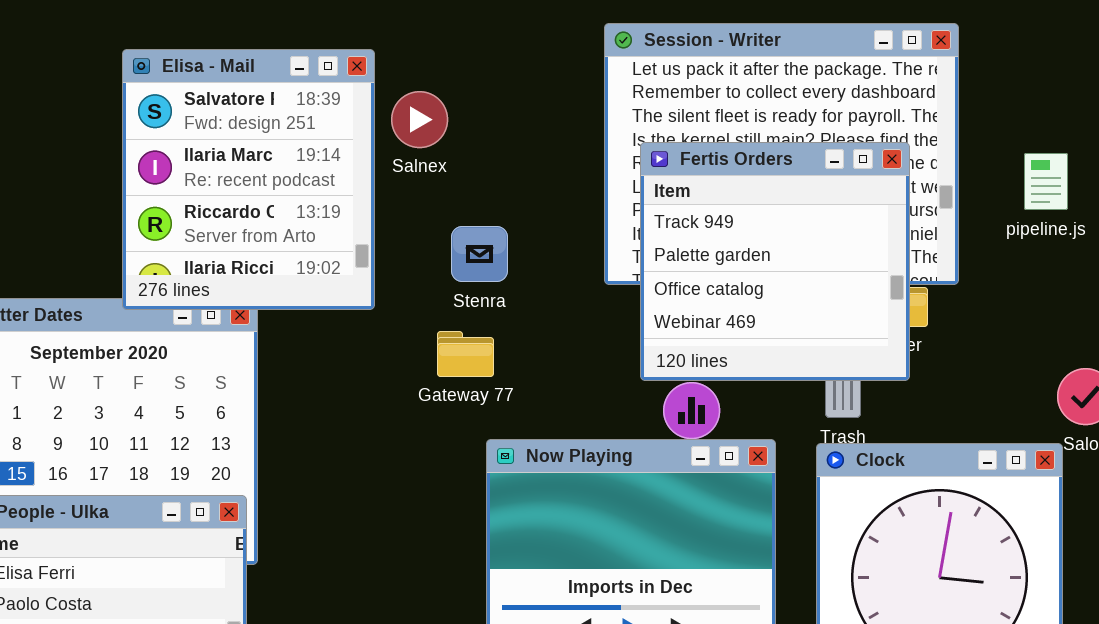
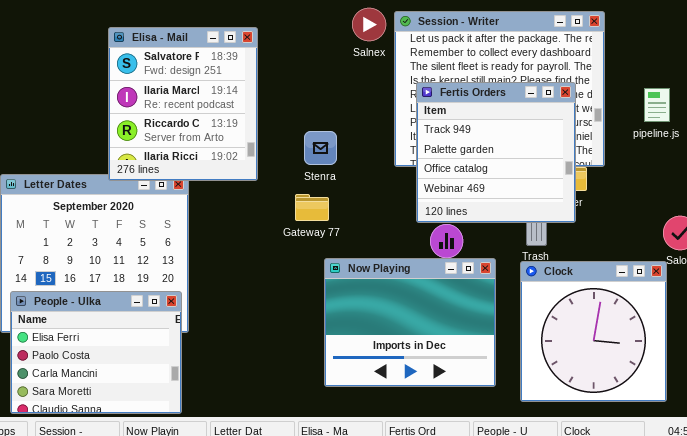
Salnex: [391,91,448,148] -> [352,8,386,41], moved

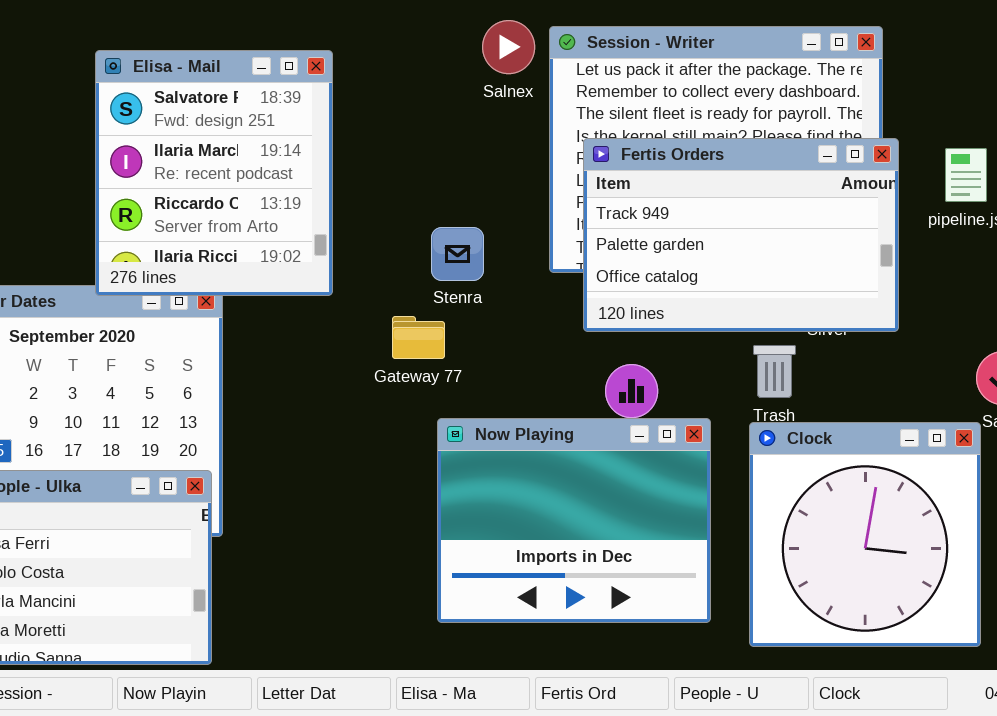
Fertis Orders: [416,82,576,223] -> [583,138,899,332], resized
Stenra: [304,131,337,165] -> [431,227,484,281], moved

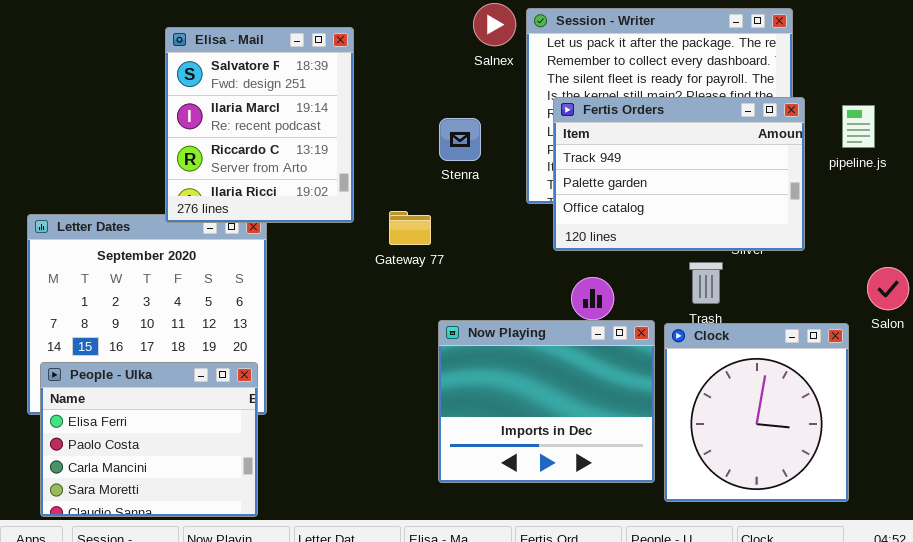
Stenra: [431,227,484,281] -> [439,118,481,161], moved
Gateway 77: [392,316,445,359] -> [389,211,431,245], moved
Clock: [749,422,981,647] -> [664,323,849,502], moved

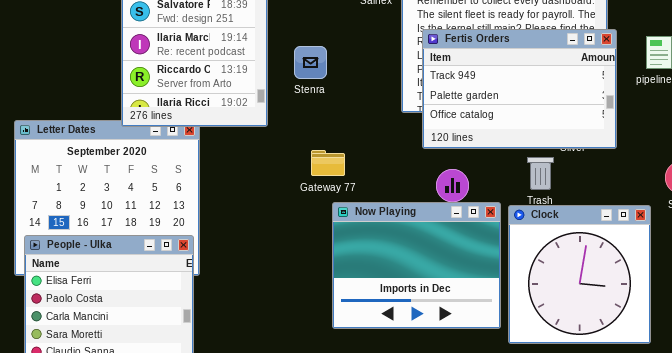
Stenra: [439,118,481,161] -> [294,46,327,79], moved
Gateway 77: [389,211,431,245] -> [311,150,345,176], moved

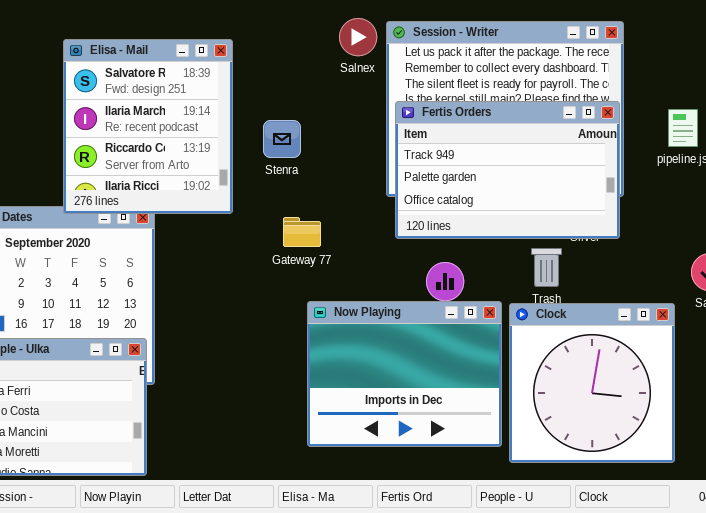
Fertis Orders: [422,29,617,149] -> [395,101,620,239], moved
Gateway 77: [311,150,345,176] -> [283,217,321,247], moved

